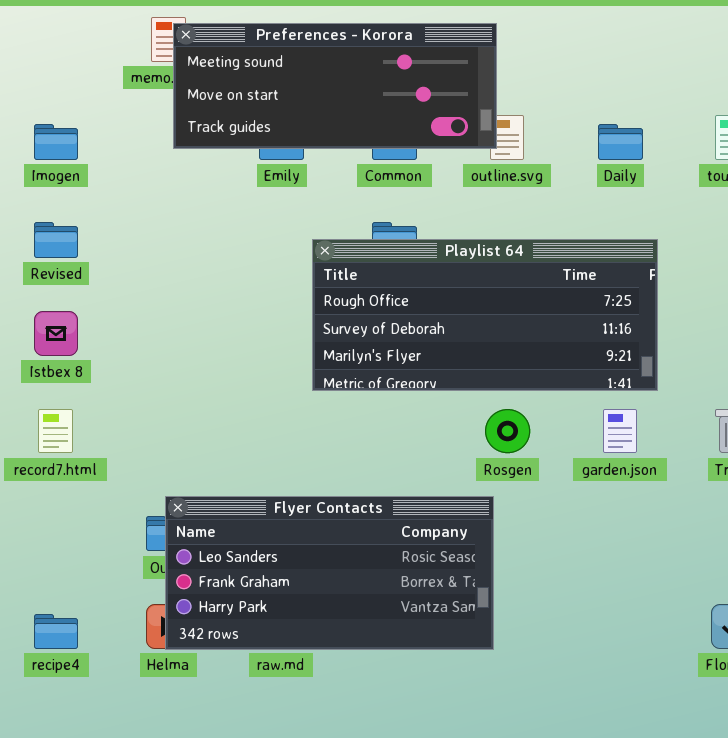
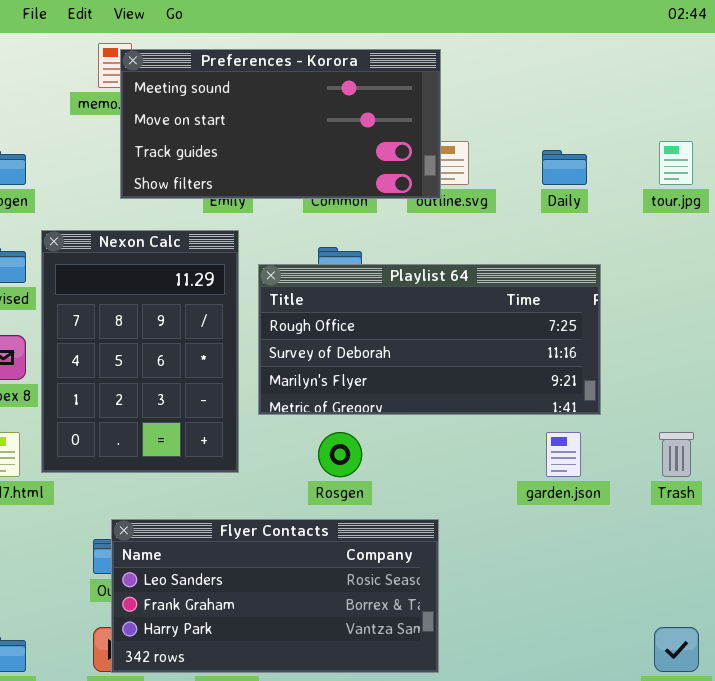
Preferences - Korora: [173,23,497,149] -> [120,49,441,199], resized
Nexon Calc: none -> [41,230,239,473], opened
Rosgen: [485,409,530,453] -> [318,432,362,477], moved

